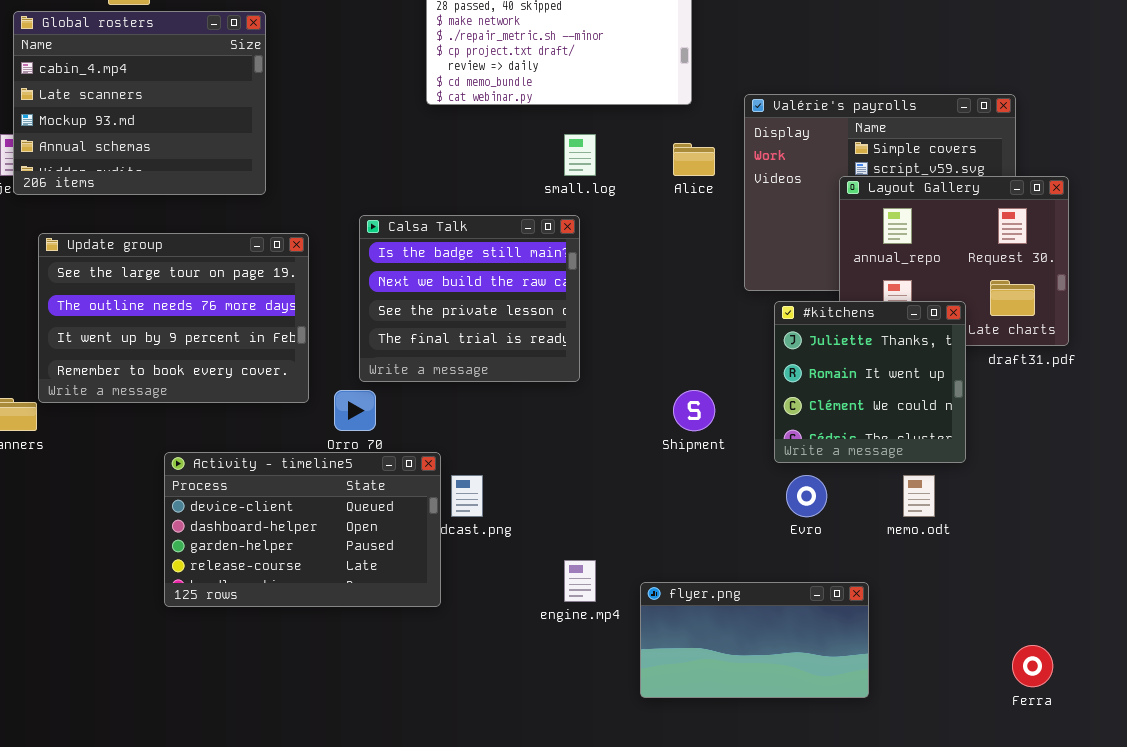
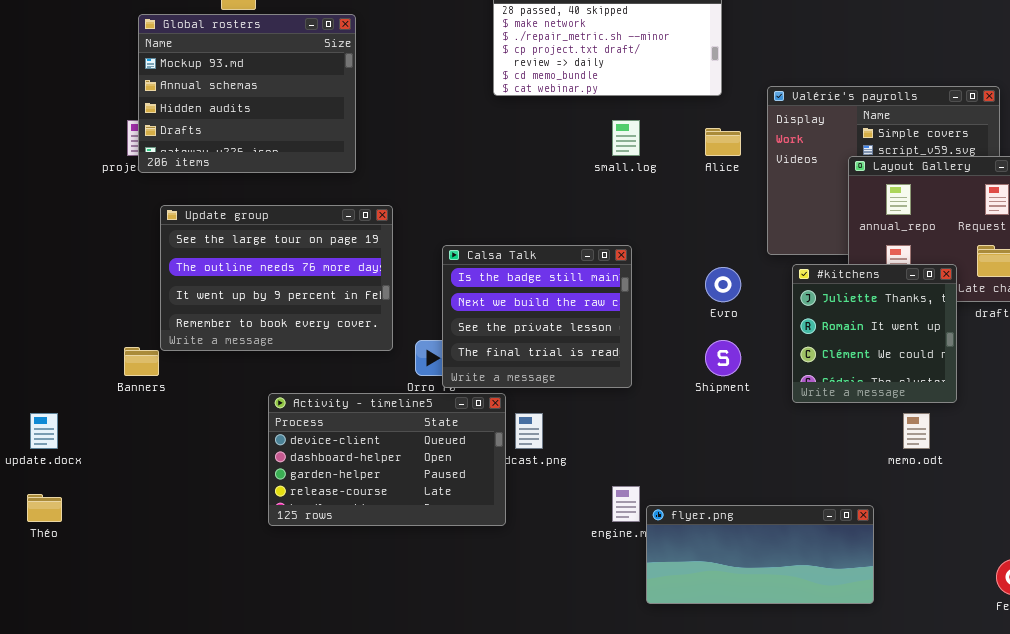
Global rosters: [13,11,266,195] -> [138,14,356,173], scrolled down 2 rows
Calsa Talk: [359,215,580,382] -> [442,245,632,388], moved
Evro: [786,475,827,517] -> [705,267,741,302], moved
flyer.png: [640,582,869,698] -> [646,505,874,604], resized

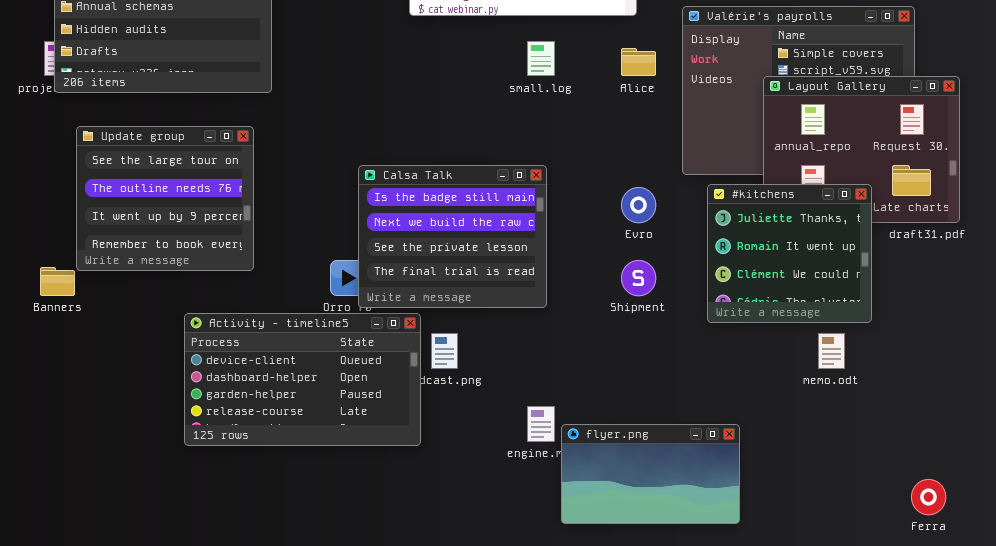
Update group: [160,205,393,351] -> [76,126,254,271], resized
flyer.png: [646,505,874,604] -> [561,424,740,524], resized

